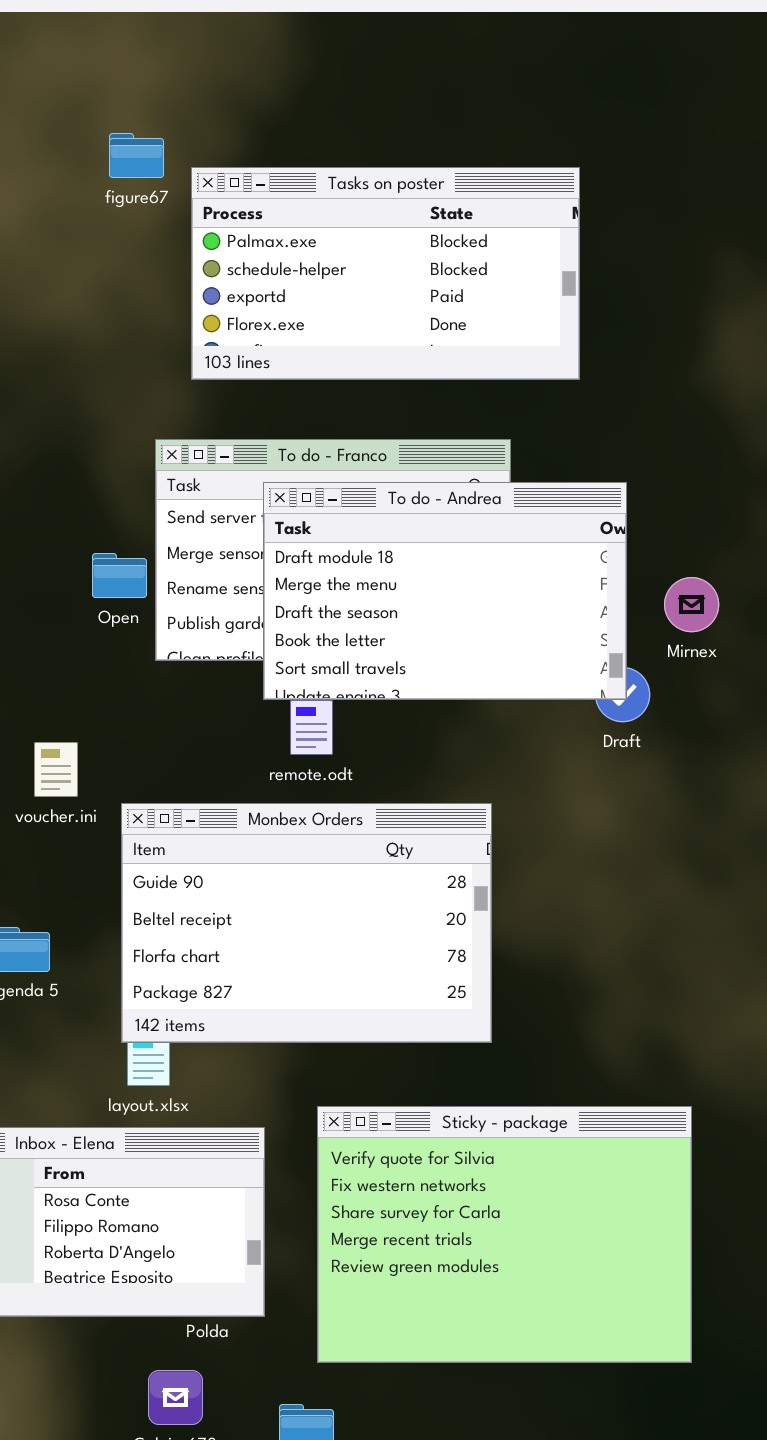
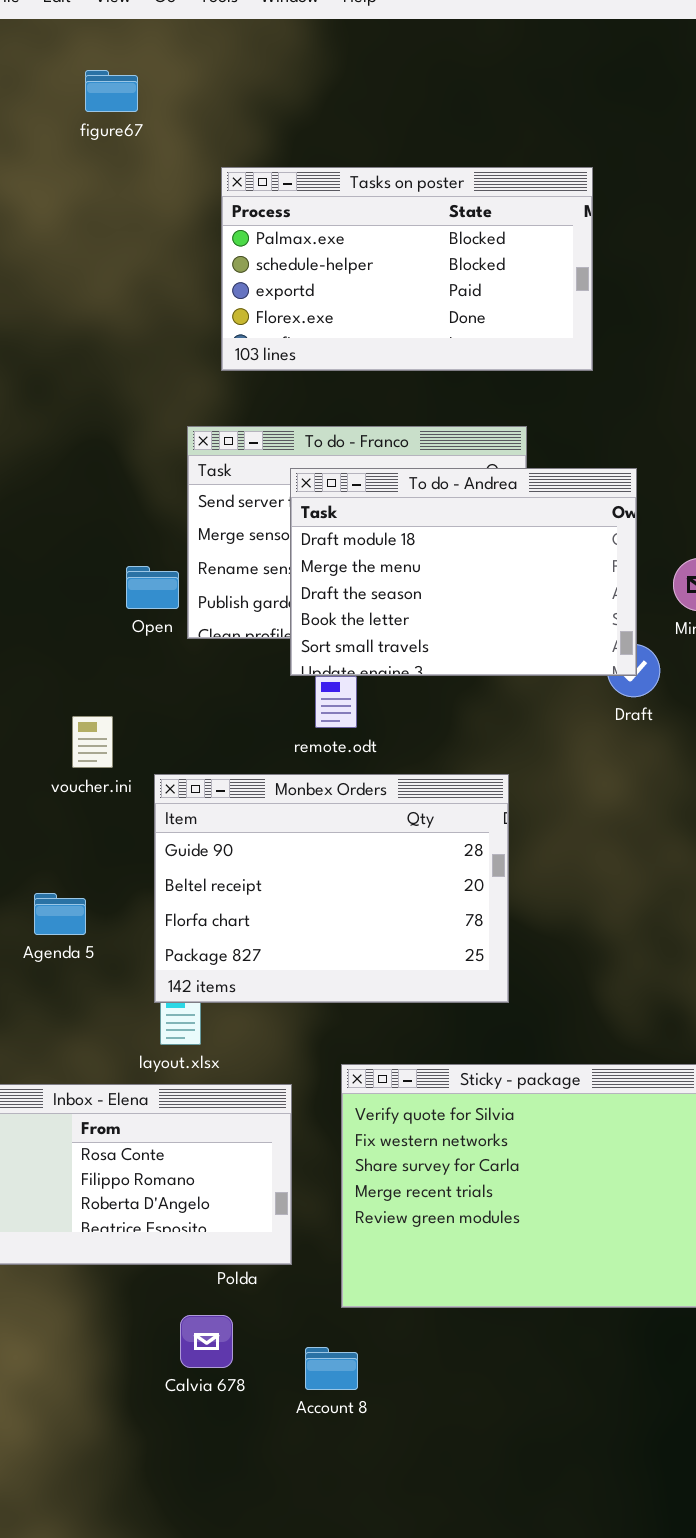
figure67: [109,133,164,178] -> [85,70,138,112], moved
Open: [92,553,147,598] -> [126,566,179,609], moved

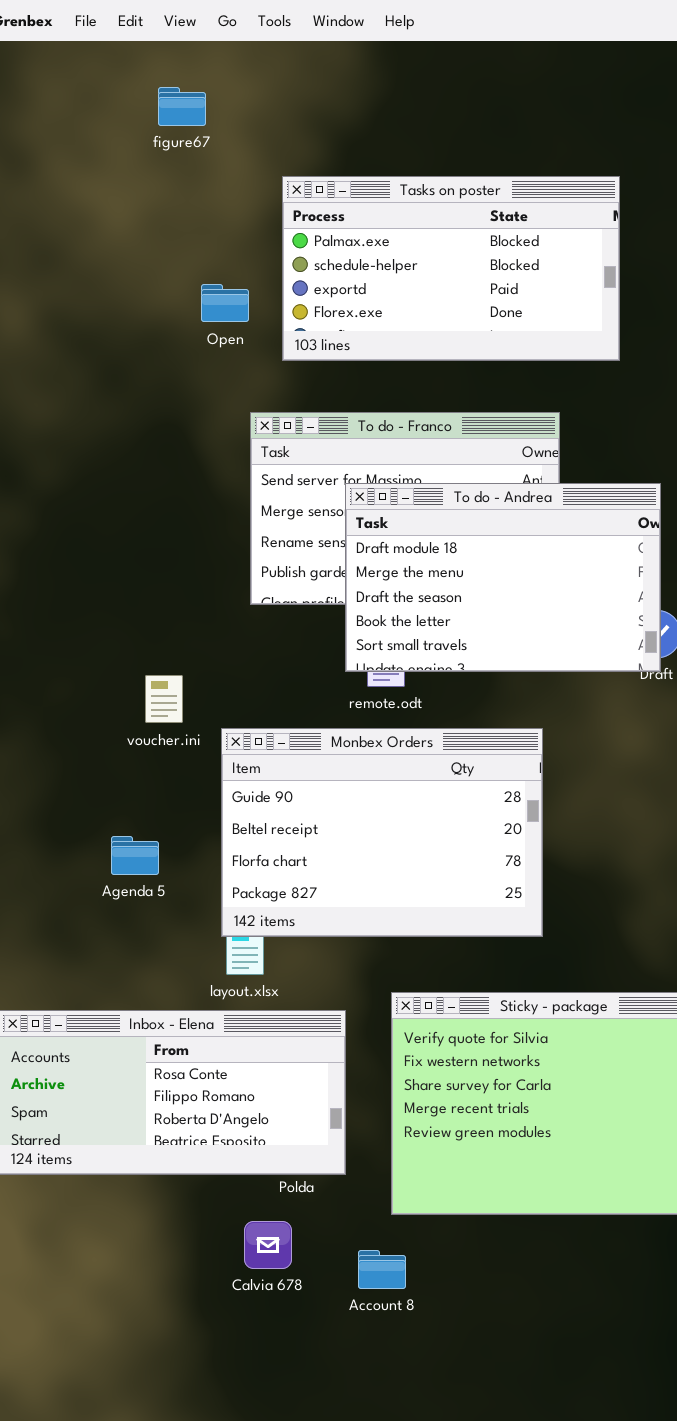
To do - Andrea: [290,468,637,676] -> [345,483,661,672], moved
Open: [126,566,179,609] -> [201,284,249,322], moved

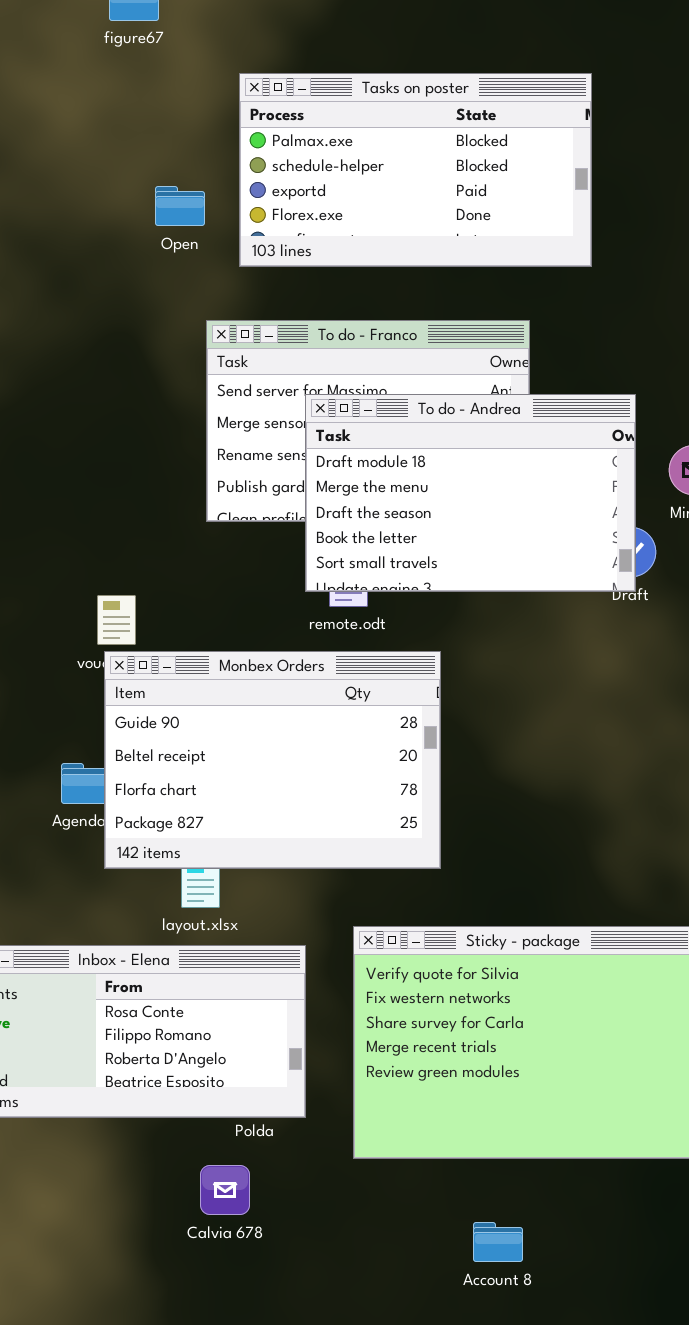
Monbex Orders: [221,728,543,937] -> [104,651,441,869], moved
Account 8: [358,1250,406,1289] -> [473,1222,523,1262], moved

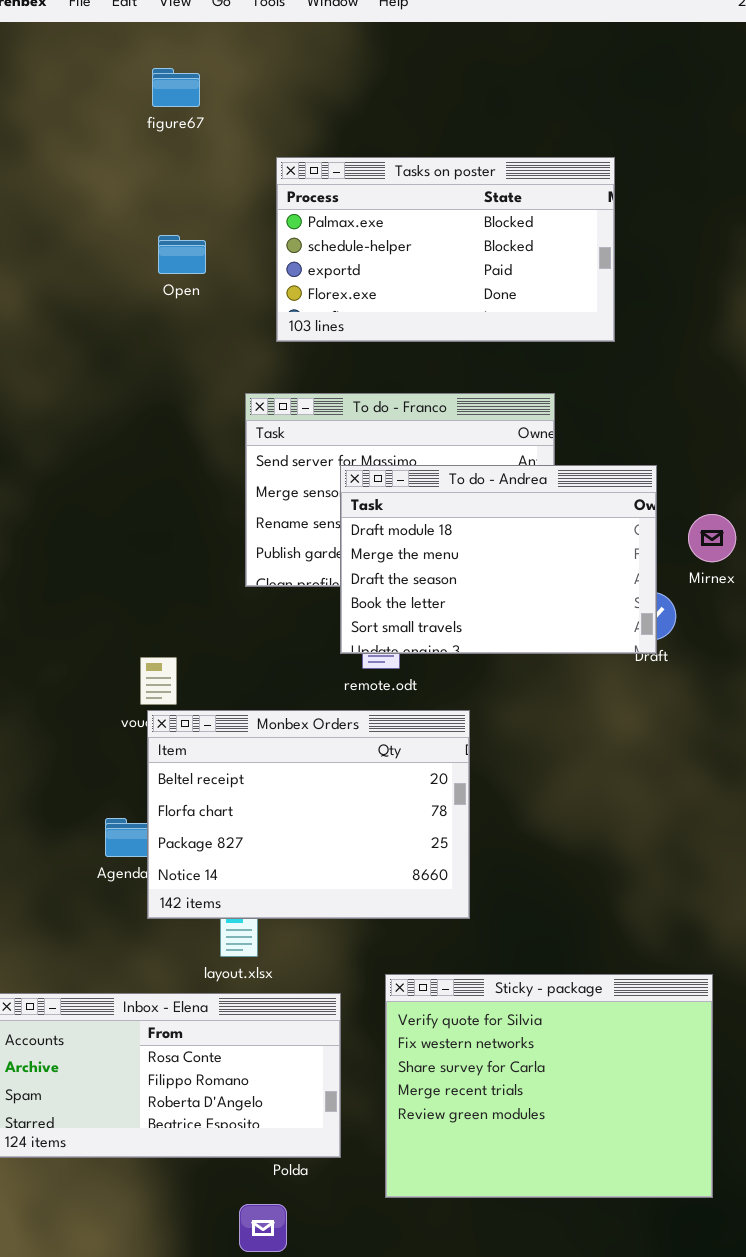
Open: [155,186,205,226] -> [158,235,206,274], moved
Monbex Orders: [104,651,441,869] -> [147,710,470,919], scrolled down 1 row

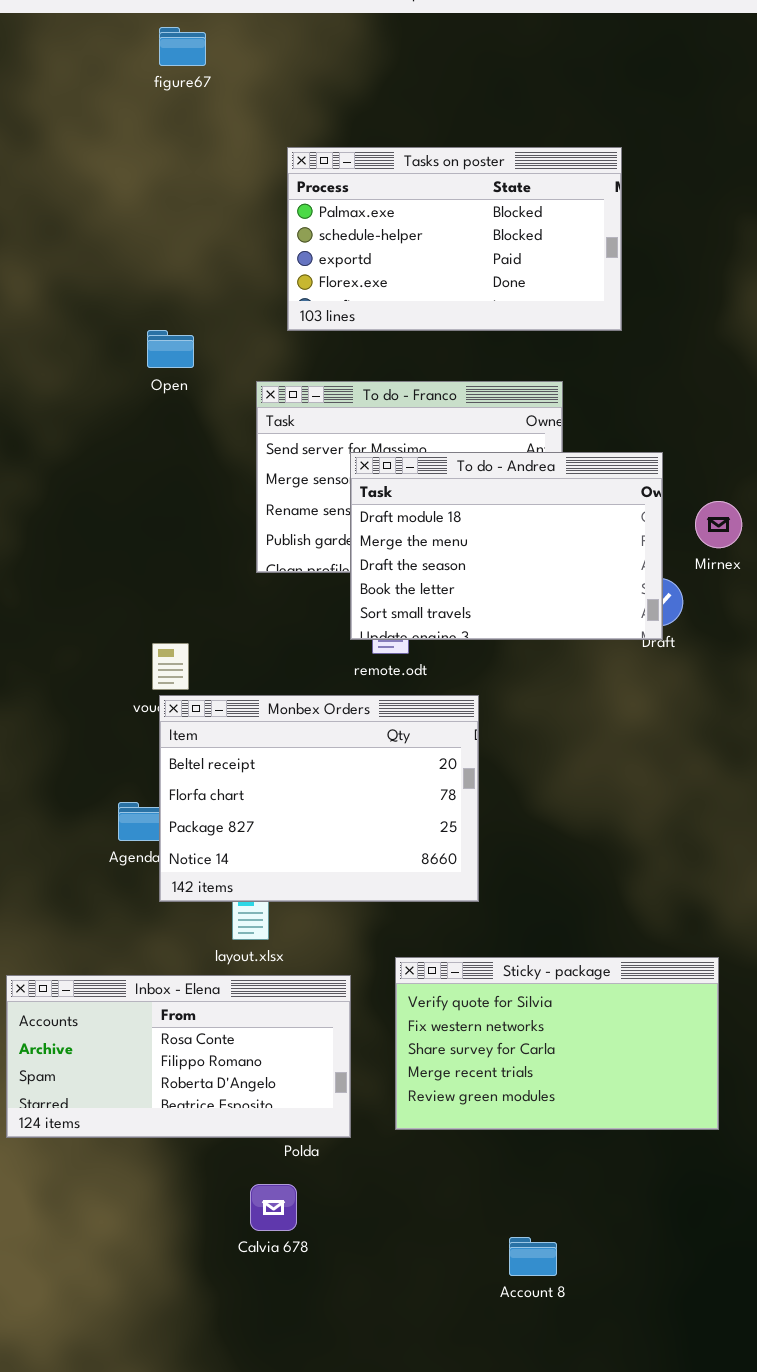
figure67: [152,68,200,107] -> [159,27,206,66], moved
Open: [158,235,206,274] -> [147,330,194,368], moved
Sticky - package: [385,974,713,1198] -> [395,957,719,1130], resized

